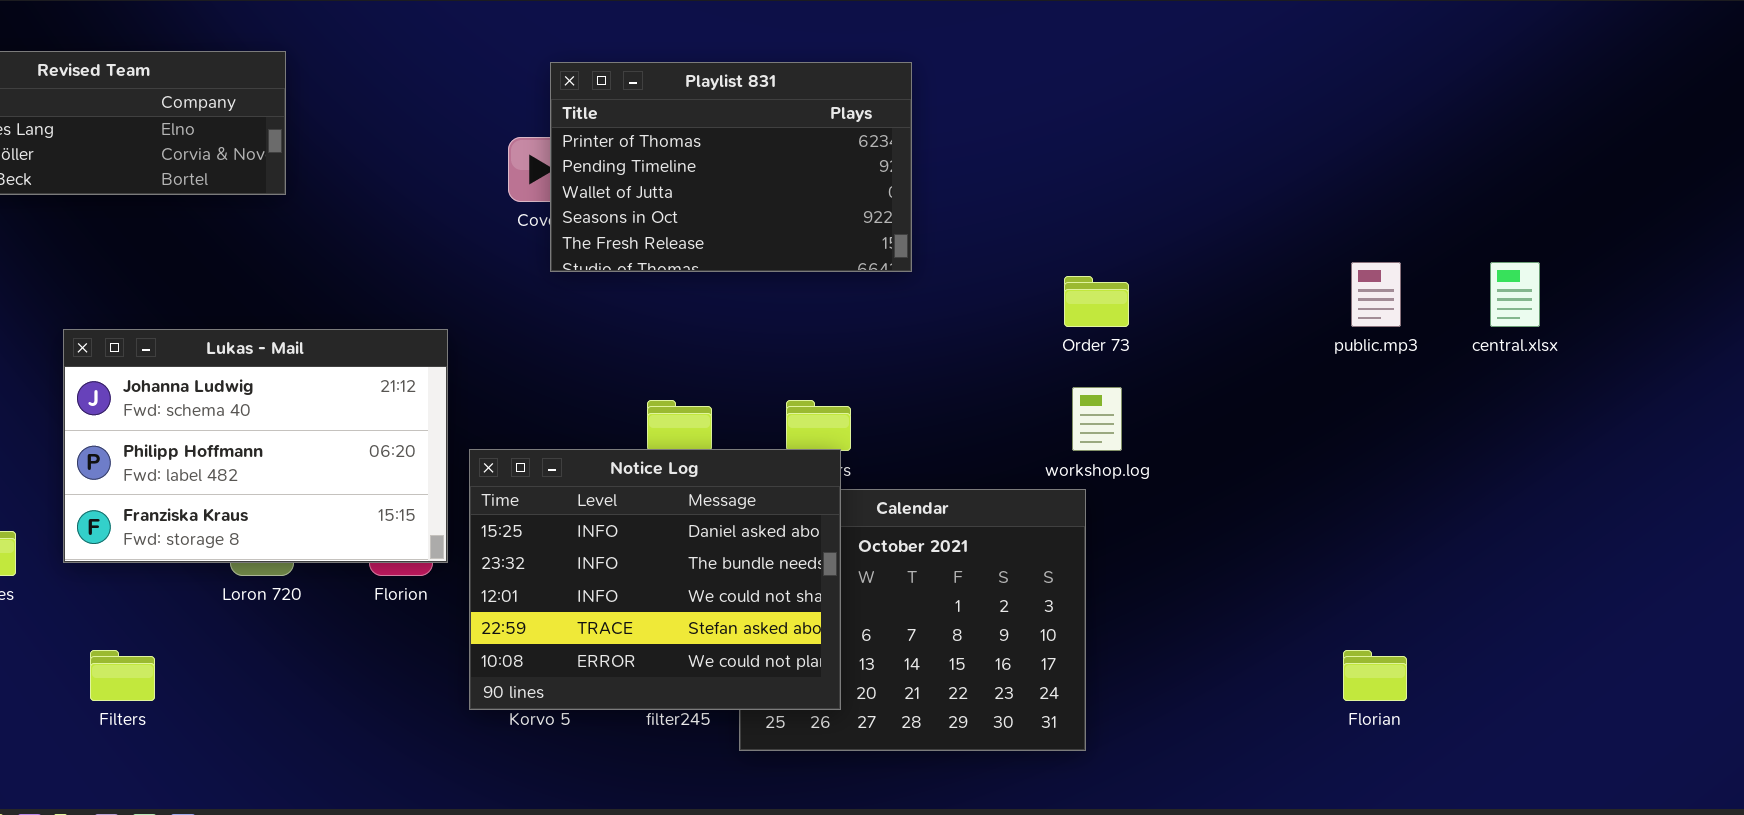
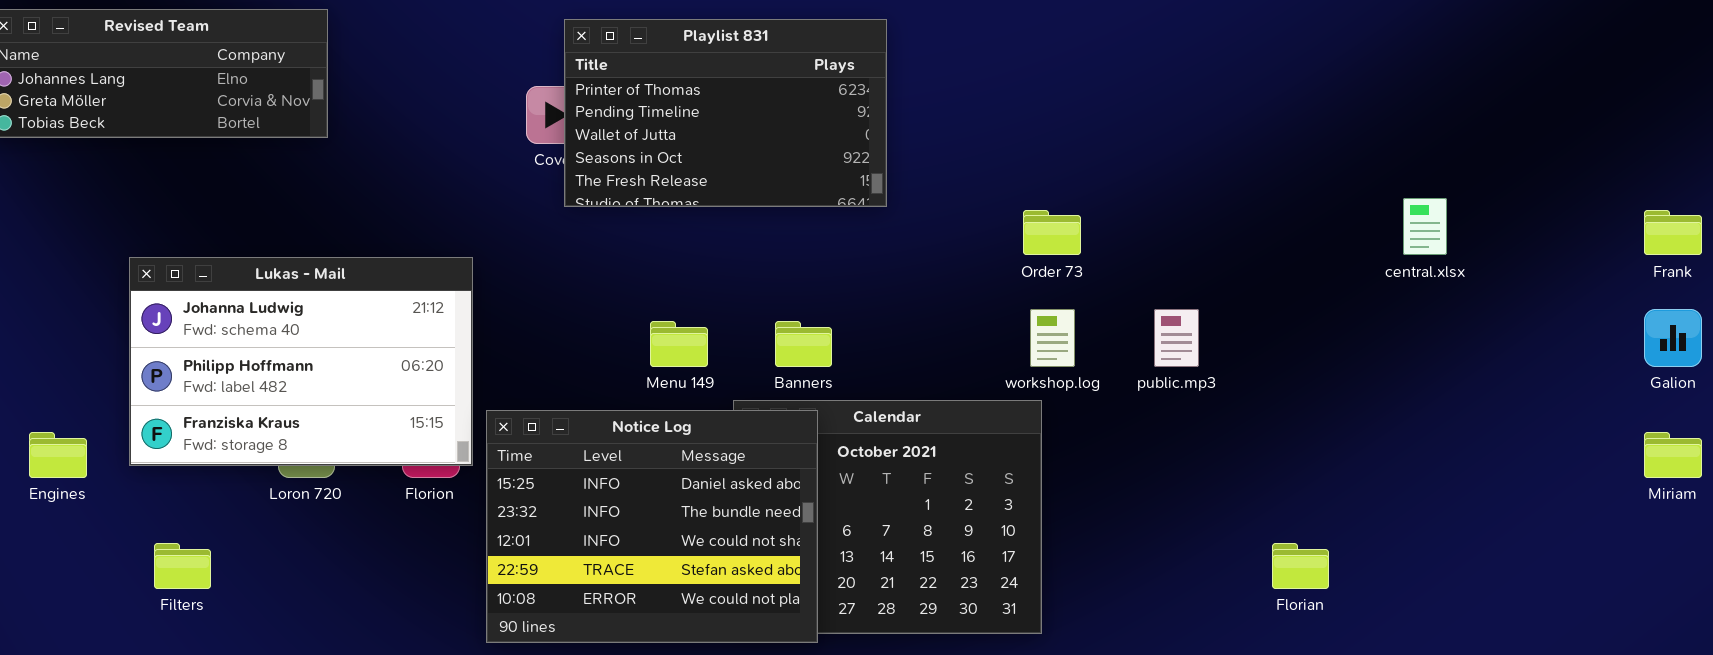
public.mp3: [1351,262,1401,327] -> [1154,309,1199,367], moved
Notice Log: [469,449,841,710] -> [486,410,818,643], moved

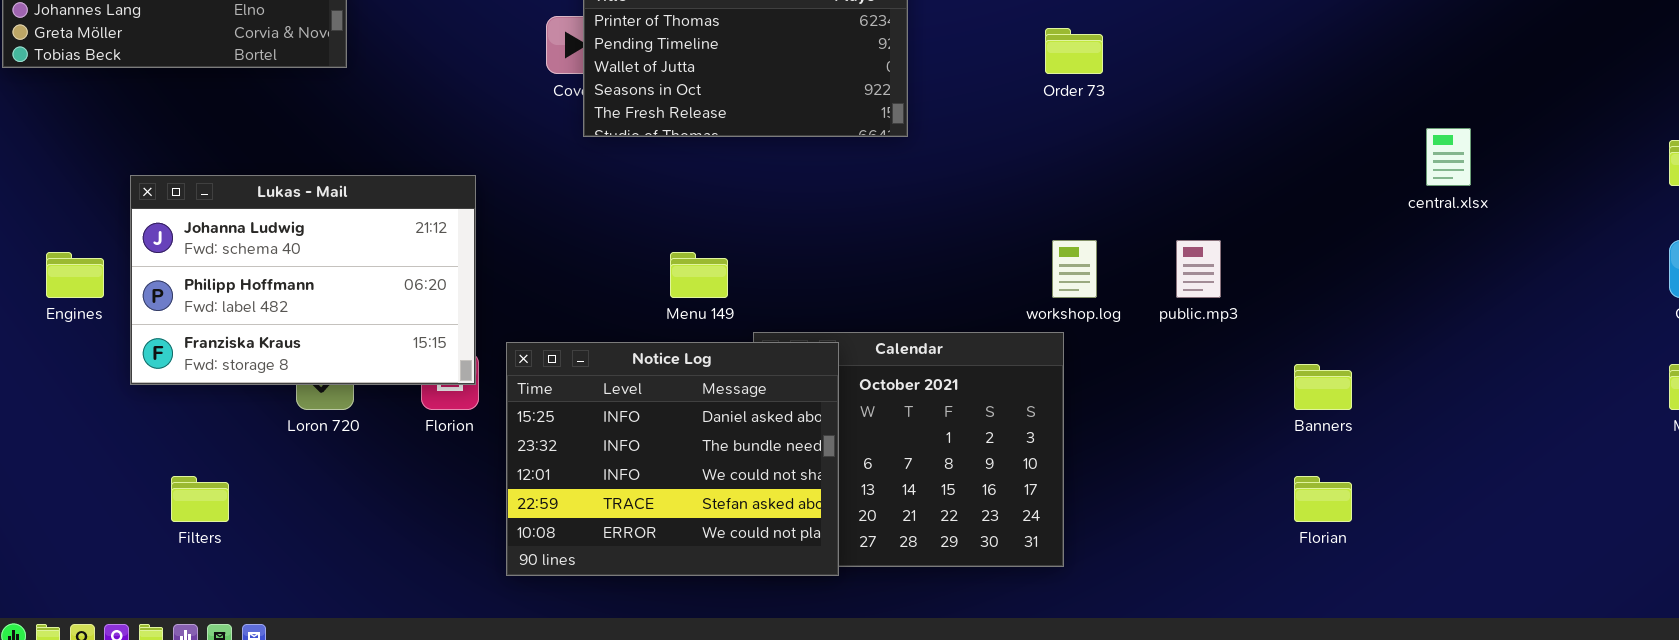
Order 73: [1023,210,1081,255] -> [1045,28,1103,74], moved
Lukas - Mail: [129,257,473,466] -> [130,175,476,385], moved
Banners: [775,321,832,367] -> [1294,364,1352,410], moved
Engines: [29,432,87,478] -> [46,252,104,298], moved

